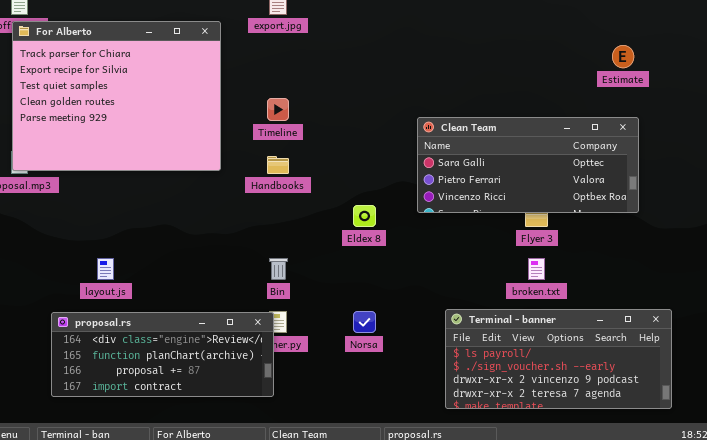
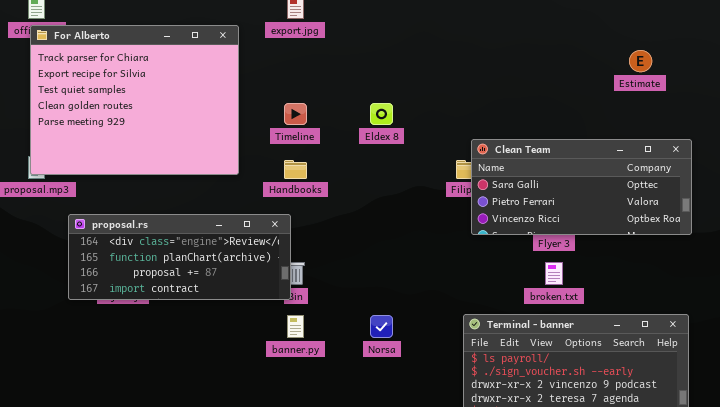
Clean Team: [417,117,639,213] -> [471,139,692,235], moved
Eldex 8: [353,205,376,227] -> [370,103,393,125], moved
proposal.rs: [51,312,274,397] -> [68,214,291,300], moved

